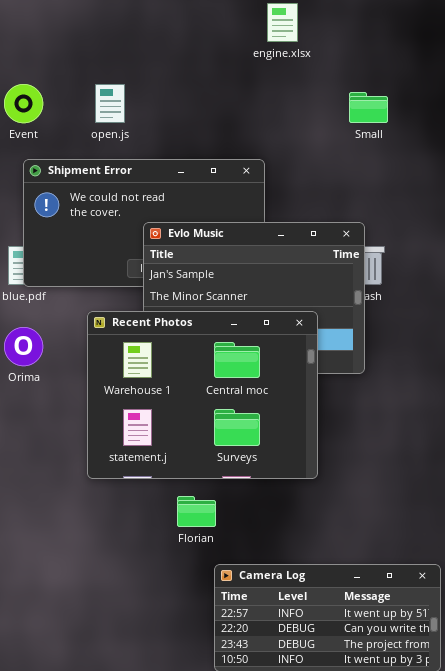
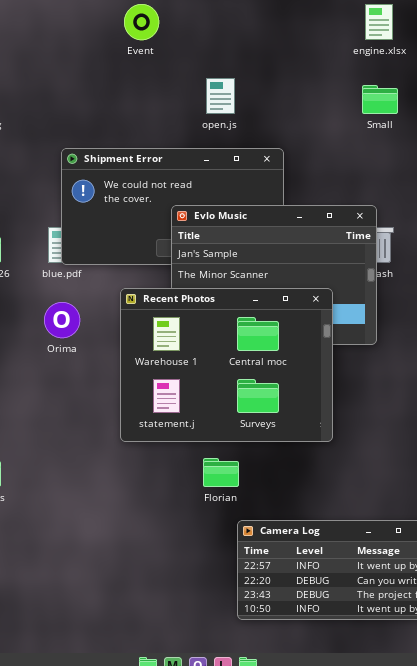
engine.xlsx: [267,3,298,42] -> [365,4,393,40], moved
Event: [4,84,43,123] -> [124,4,159,40], moved
open.js: [95,84,125,123] -> [206,78,235,114], moved

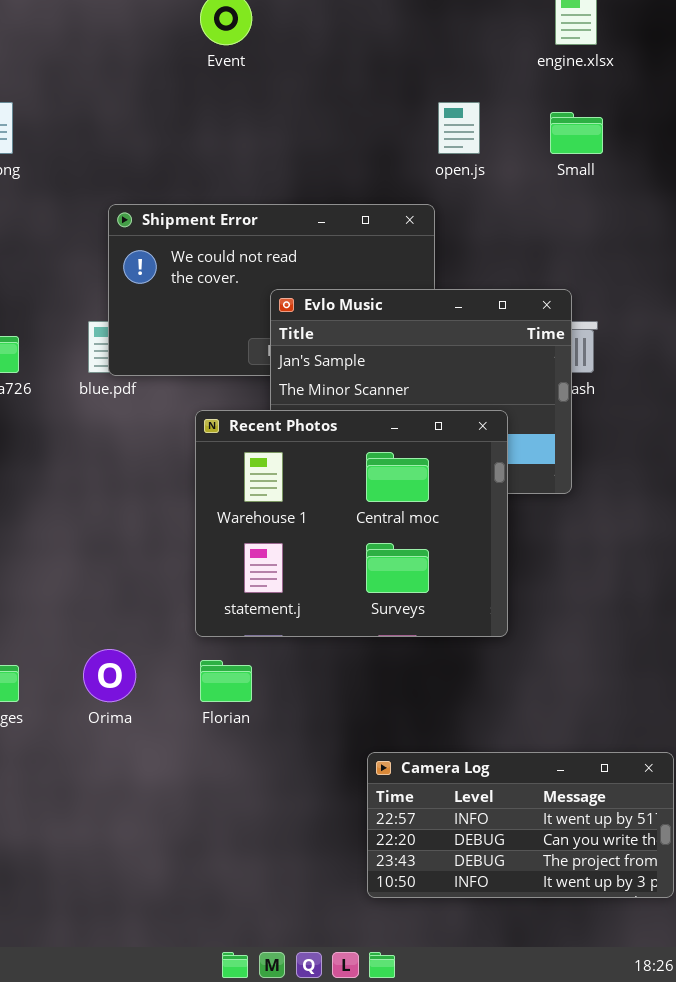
open.js: [206,78,235,114] -> [438,102,480,154], moved
Orima: [44,302,80,338] -> [83,649,136,702], moved
Florian: [203,458,239,487] -> [200,660,252,702], moved

